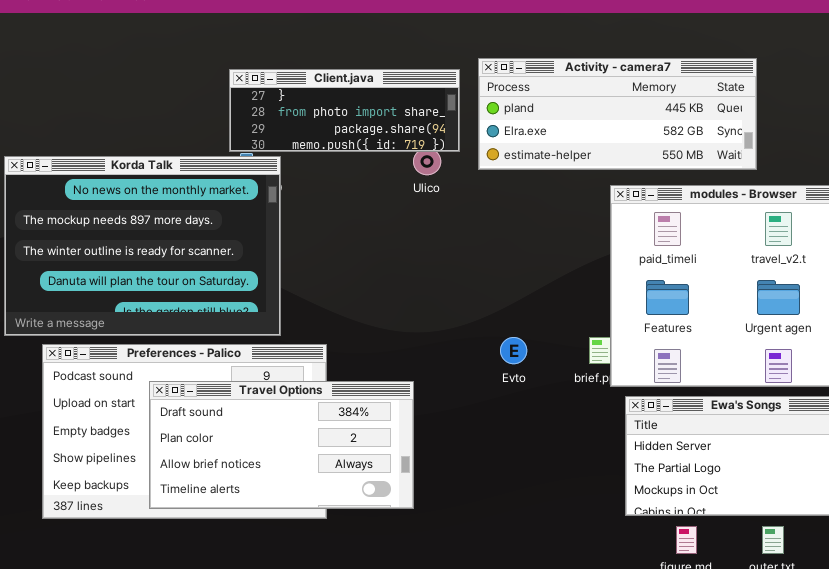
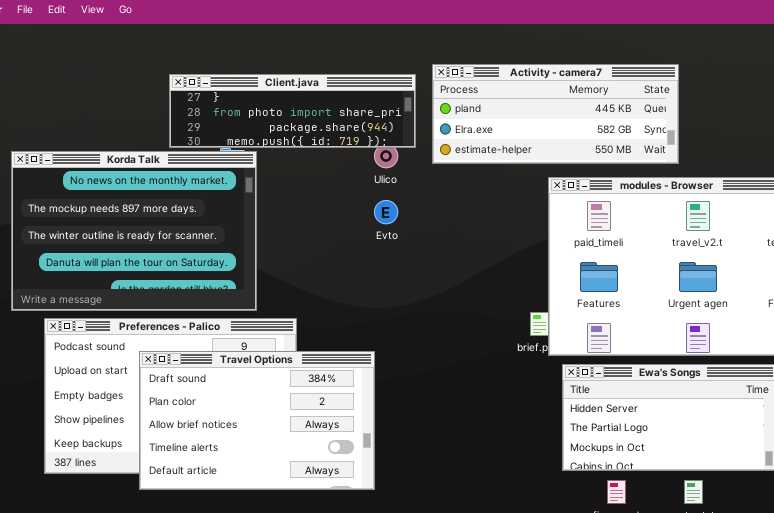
Client.java: [229,69,460,152] -> [169,74,416,148], resized
Evto: [500,337,527,364] -> [374,200,398,224], moved
Travel Options: [149,381,414,509] -> [139,351,375,490], resized

